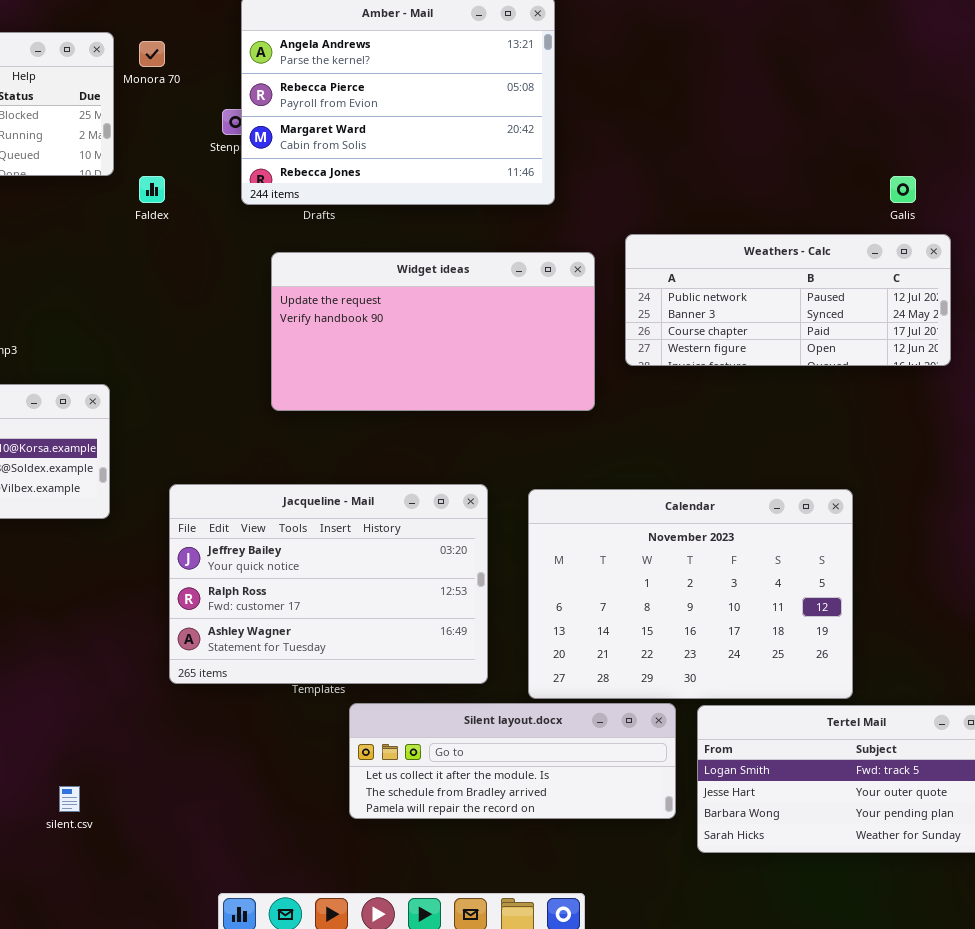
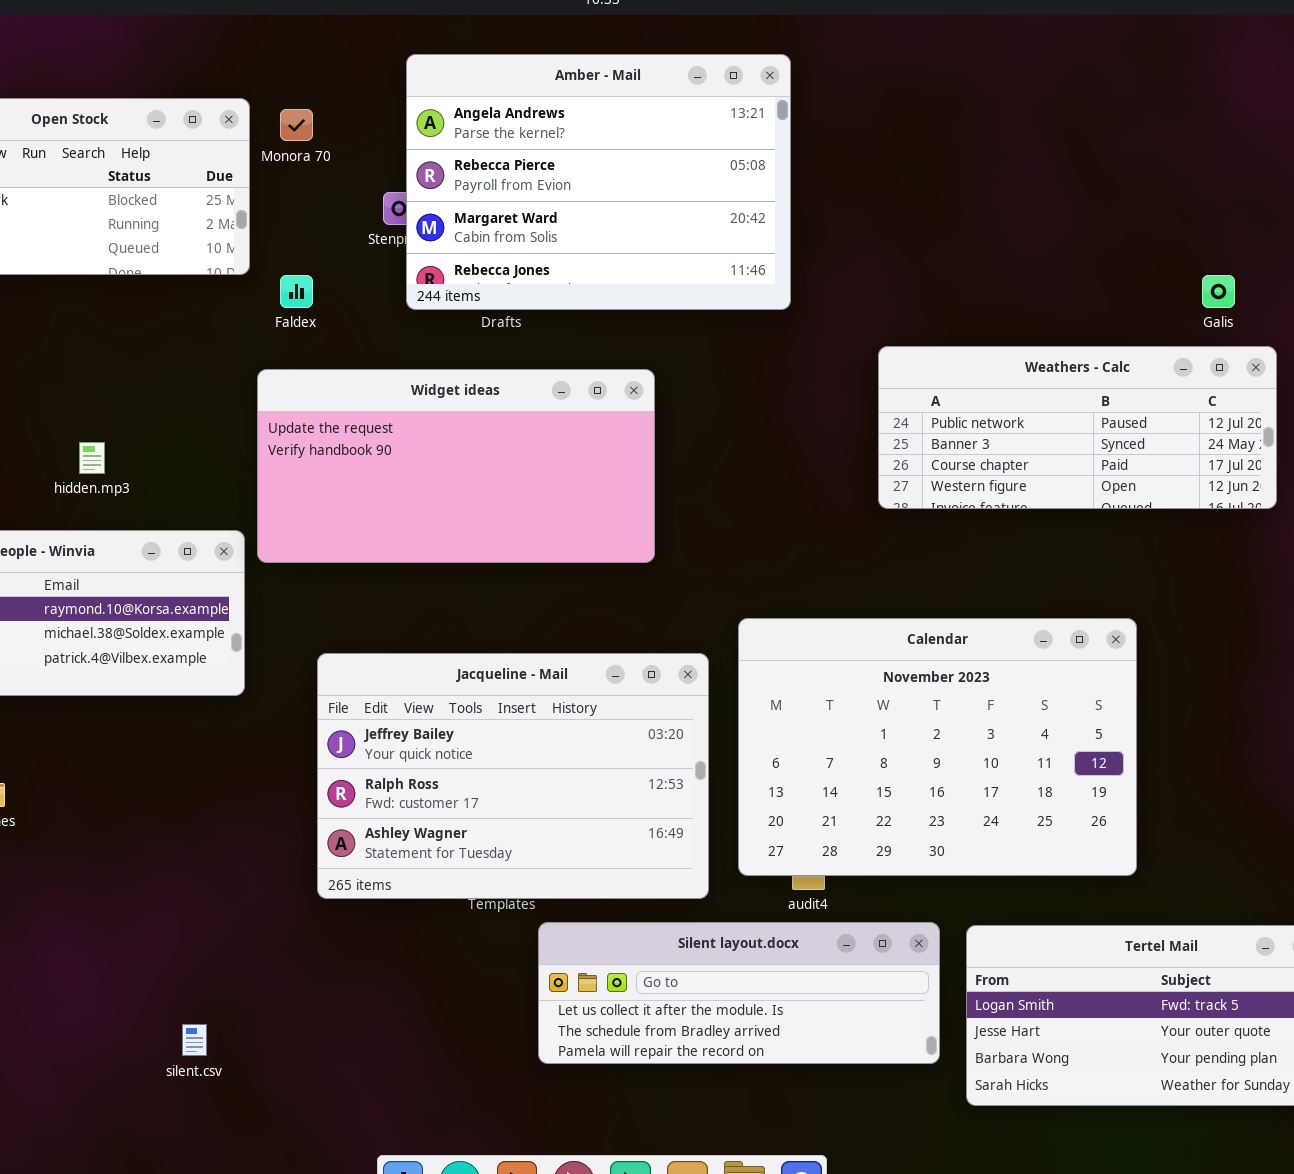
Widget ideas: [271,252,595,411] -> [257,369,655,563], moved
Calendar: [528,489,853,699] -> [738,618,1137,876], moved

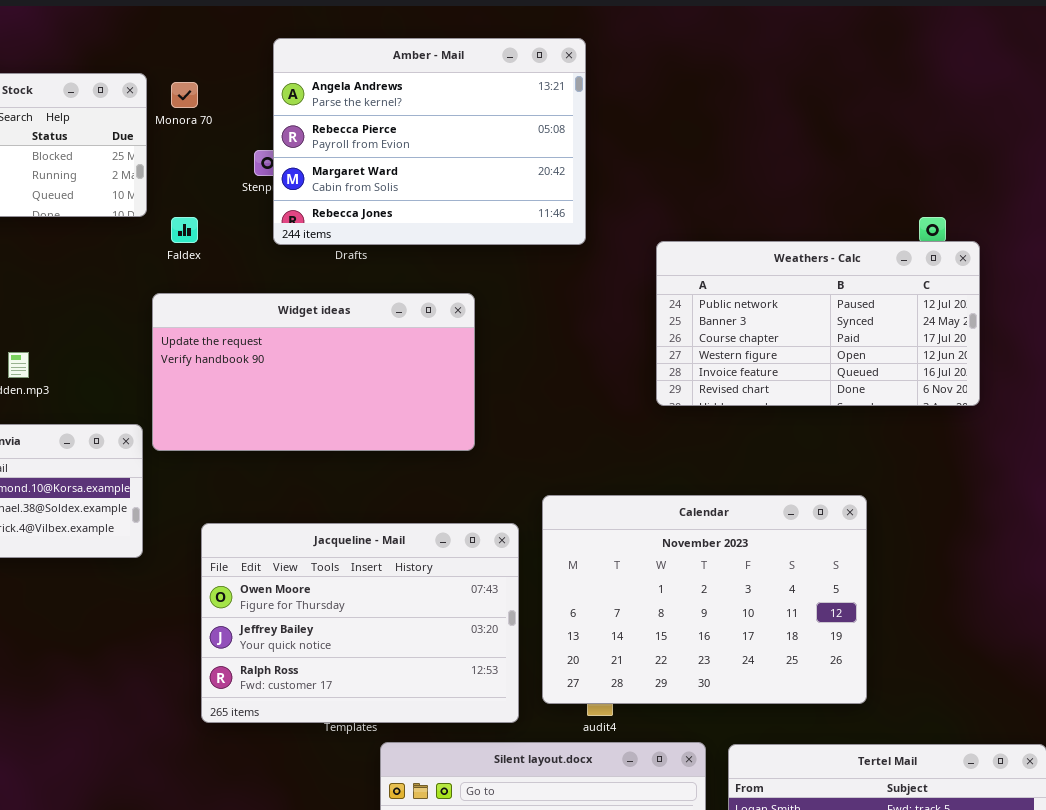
Weathers - Calc: [878,346,1277,509] -> [656,241,980,406], resized
Jacqueline - Mail: [317,653,709,899] -> [201,523,519,723], scrolled up 1 row

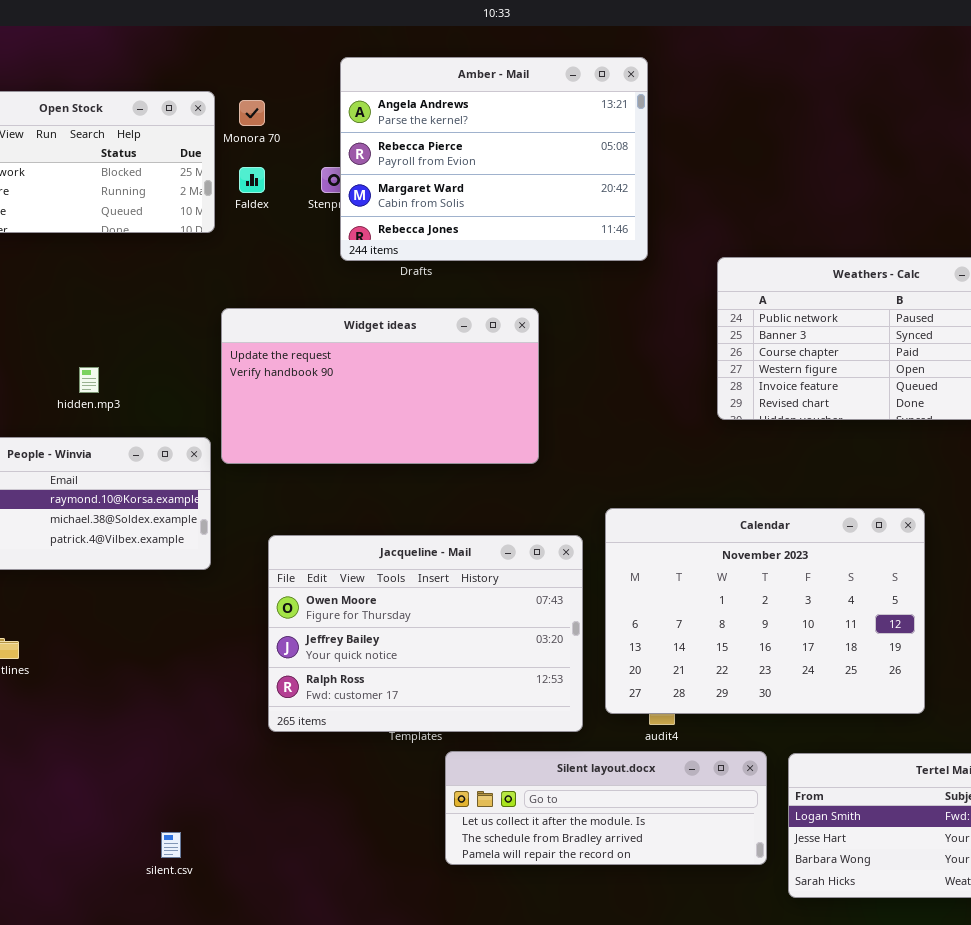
Faldex: [171,217,198,243] -> [239,167,265,193], moved

